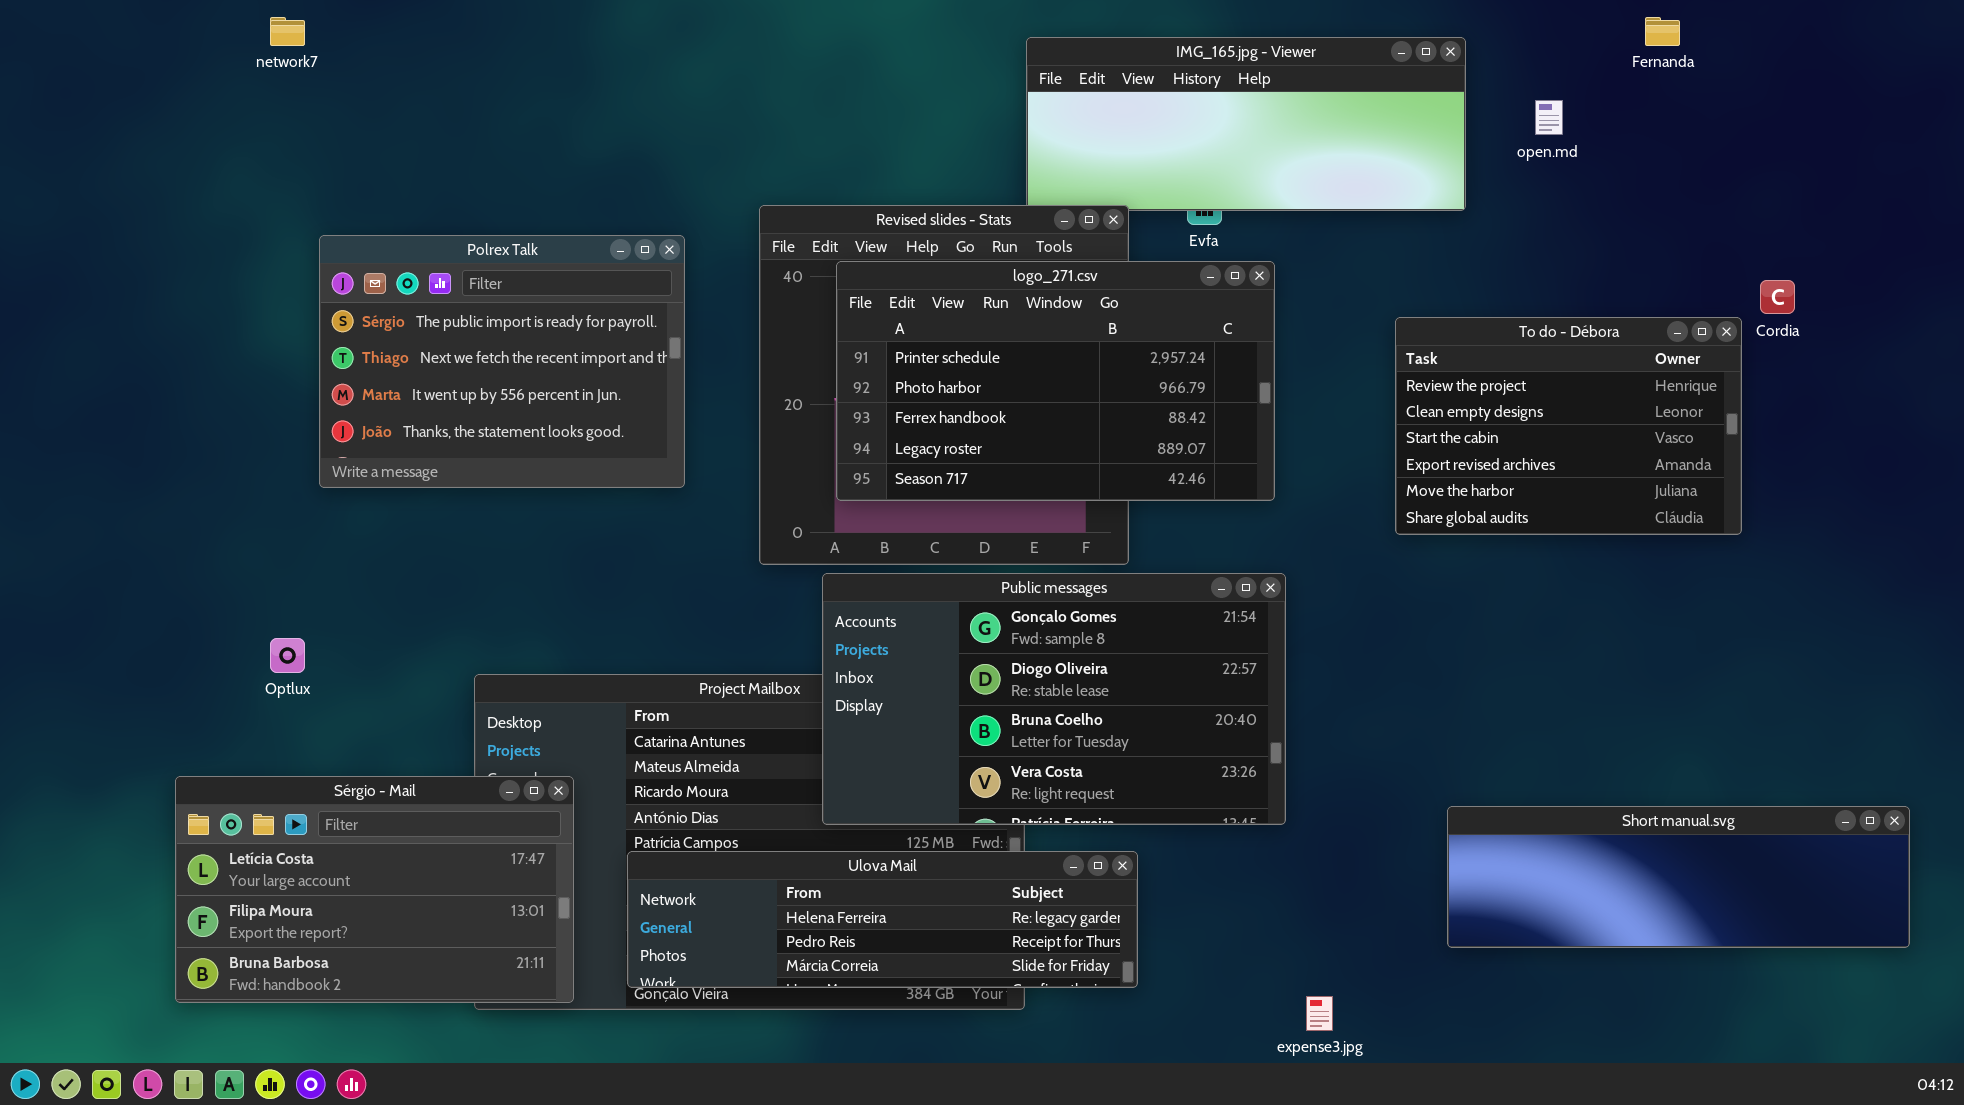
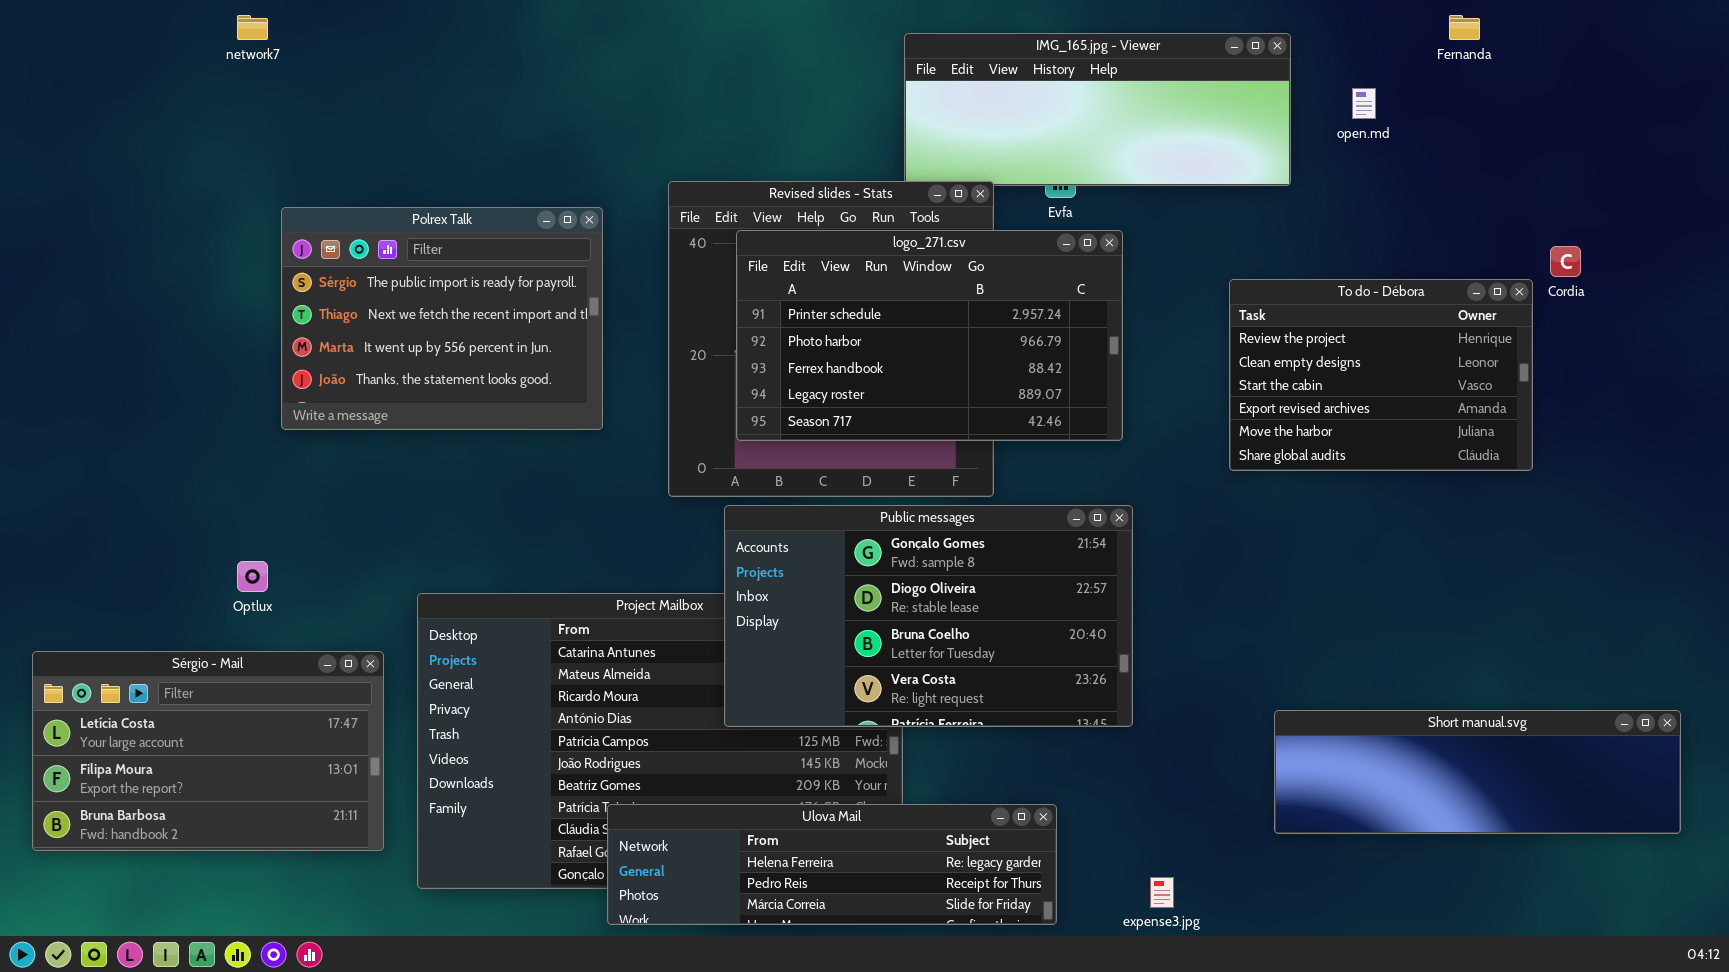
Sérgio - Mail: [175,776,574,1003] -> [32,651,384,851], moved
Ulova Mail: [627,851,1138,988] -> [607,804,1057,925], moved

